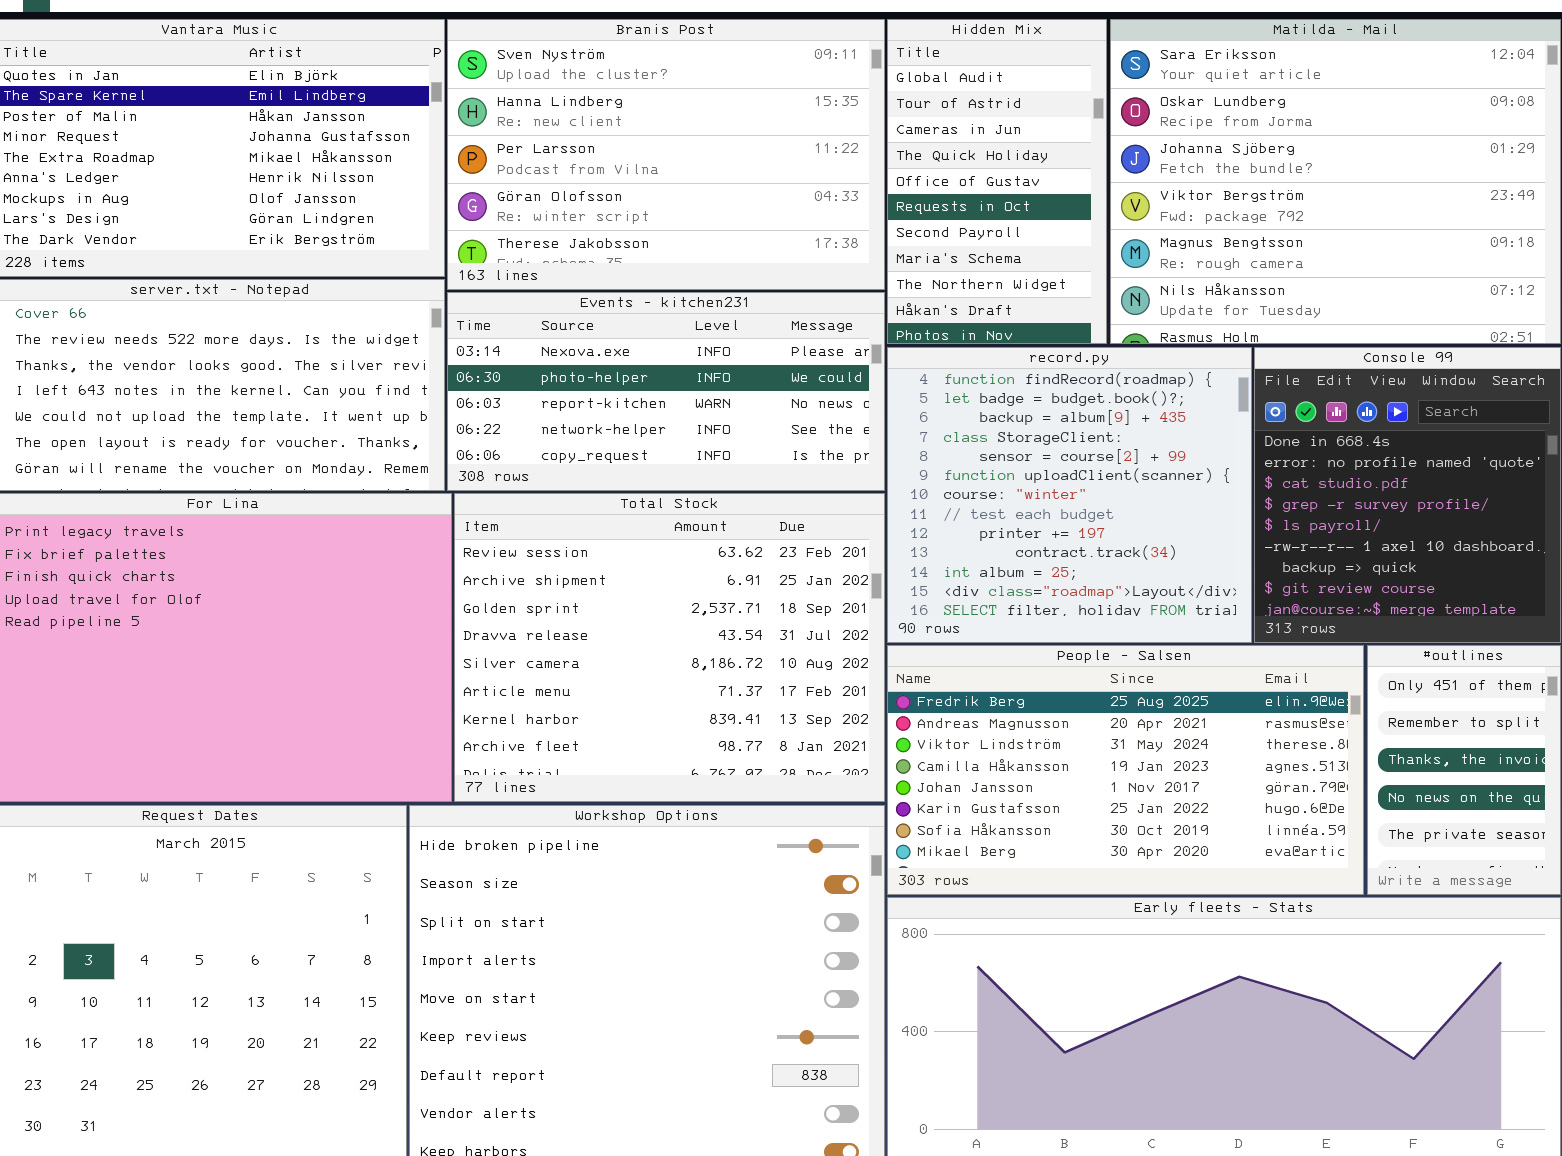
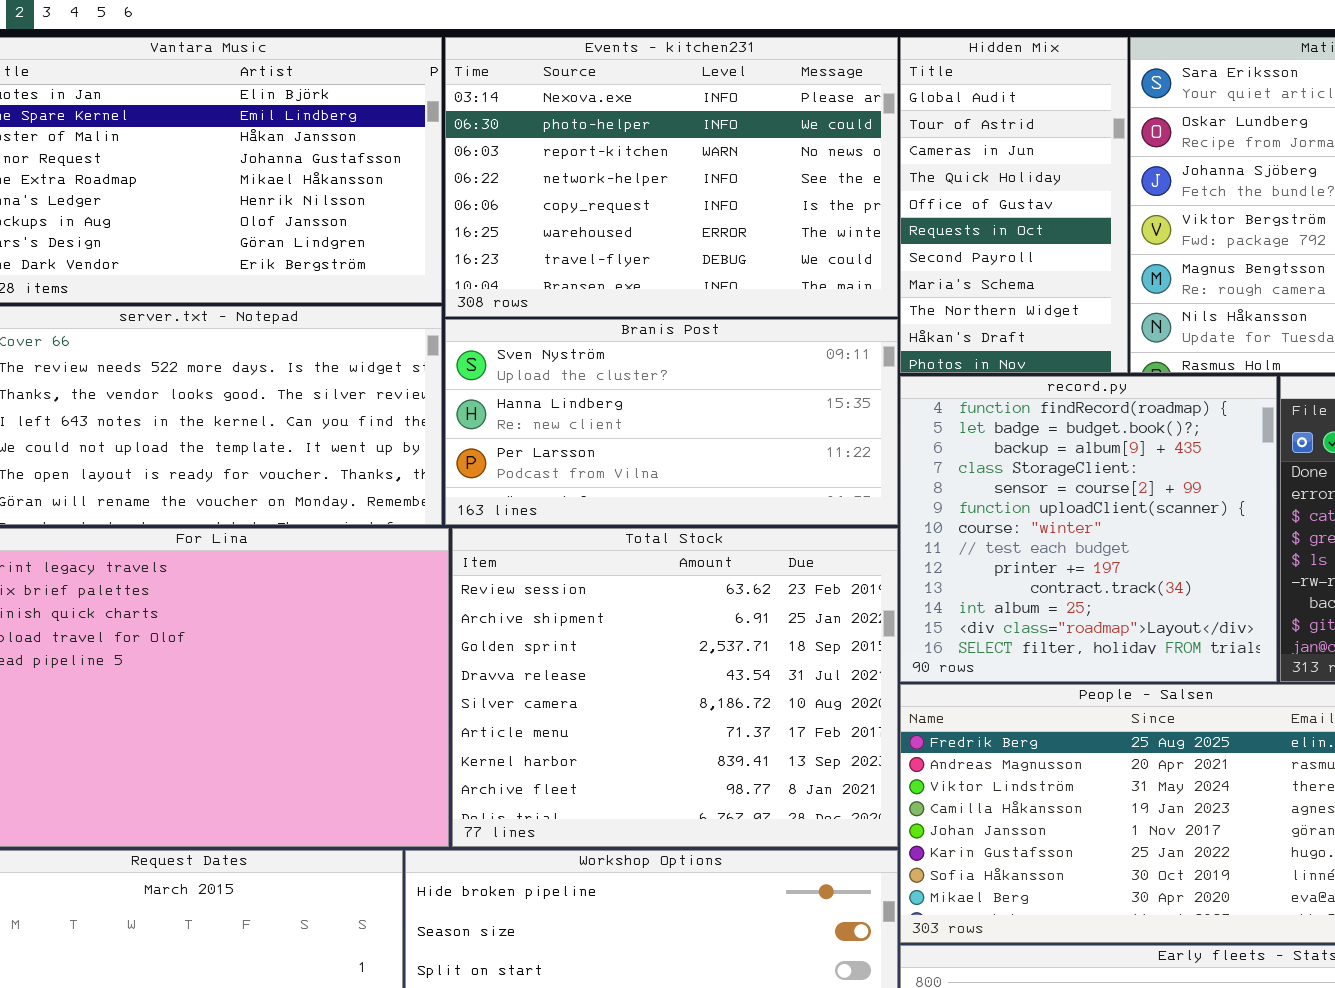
Branis Post: [447,19,885,290] -> [445,319,898,525], moved, resized
Events - kitchen231: [447,292,885,491] -> [445,37,898,317], moved, resized

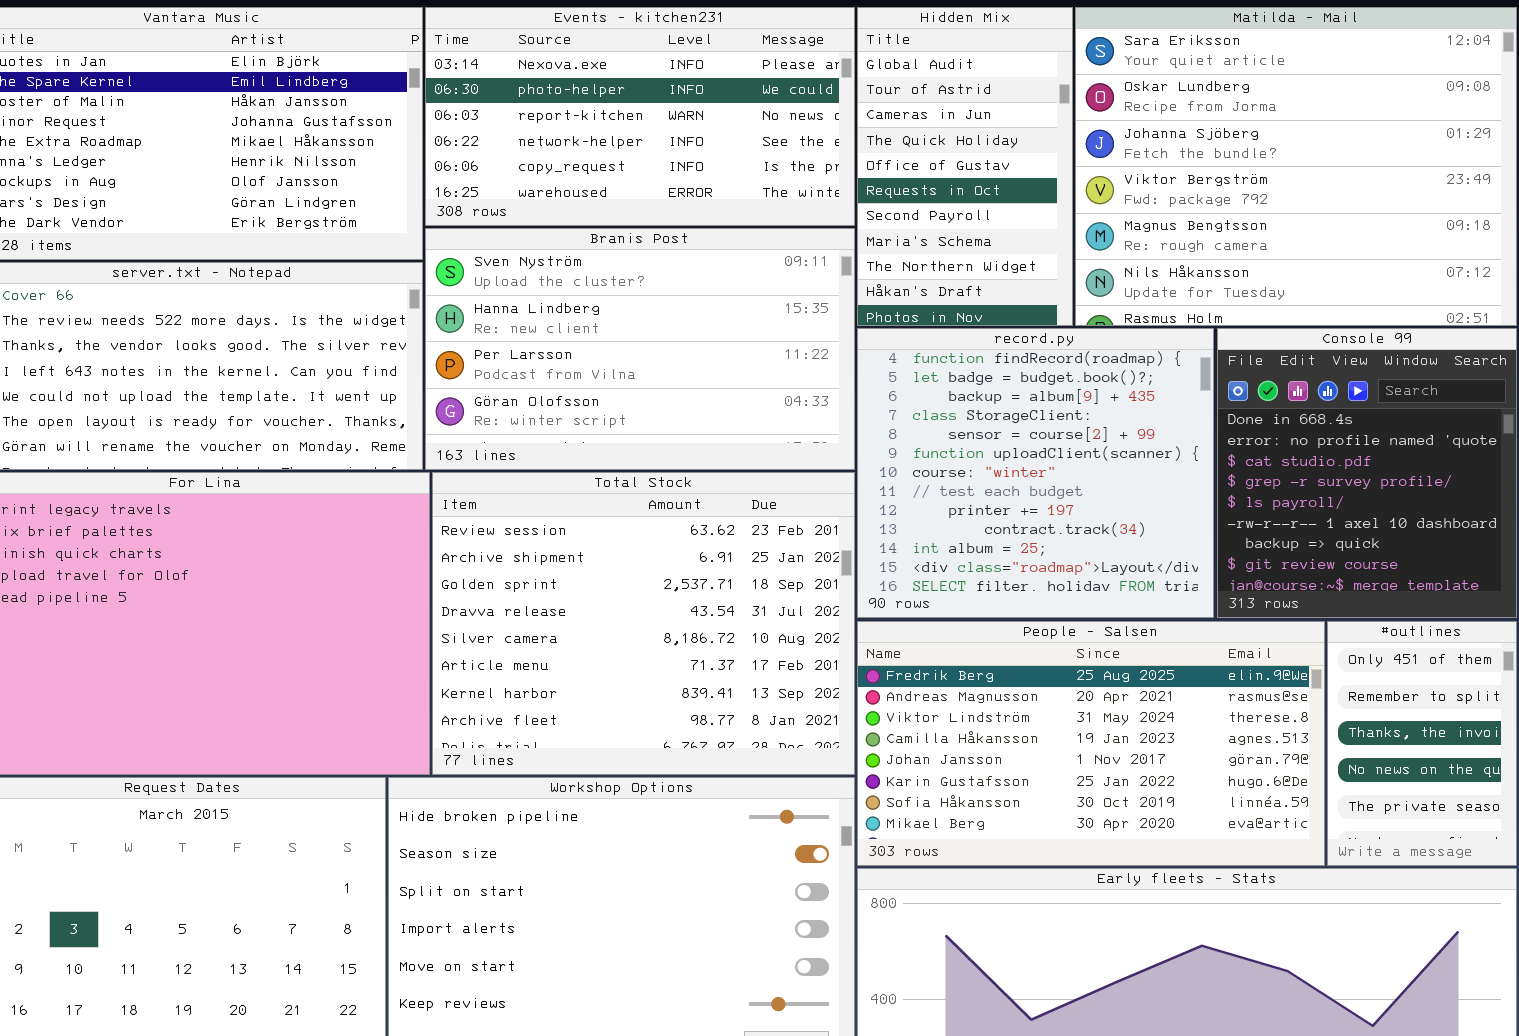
Events - kitchen231: [445,37,898,317] -> [425,7,855,226], resized
Branis Post: [445,319,898,525] -> [425,228,855,470], resized

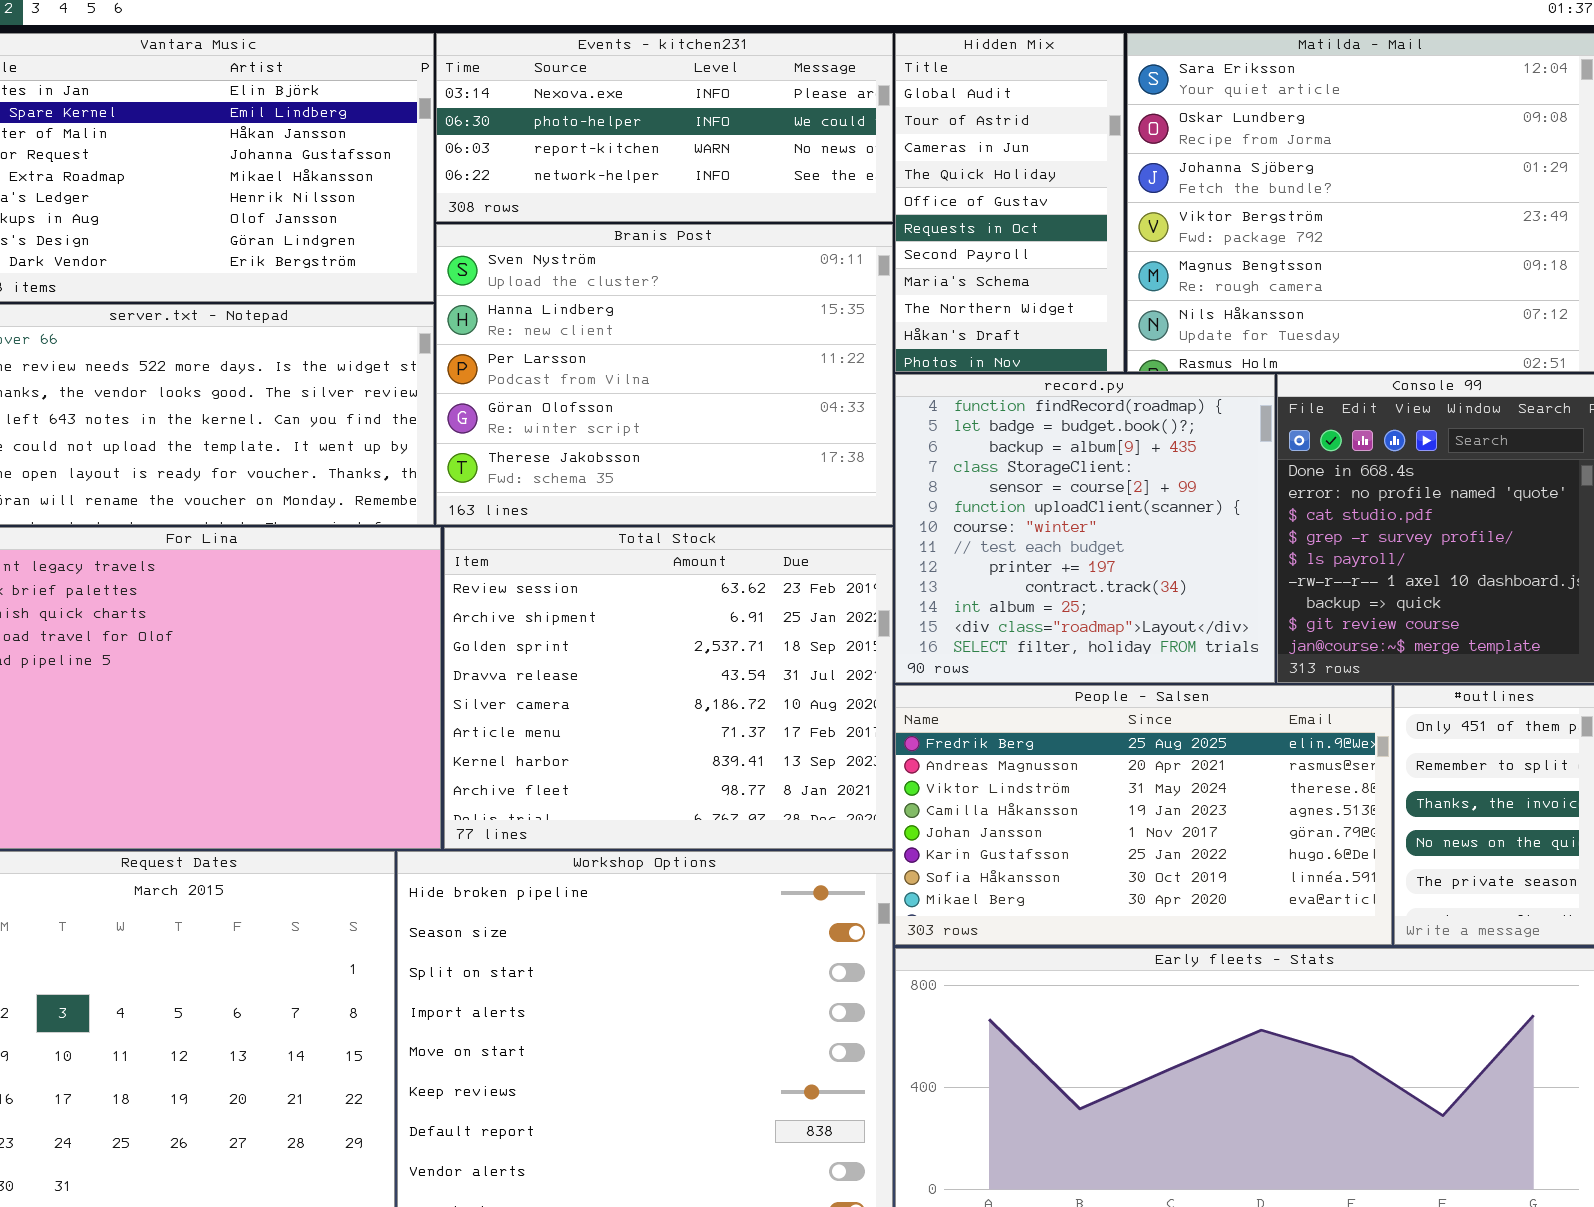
Events - kitchen231: [425,7,855,226] -> [436,33,893,222], resized
Branis Post: [425,228,855,470] -> [436,224,893,525], resized

